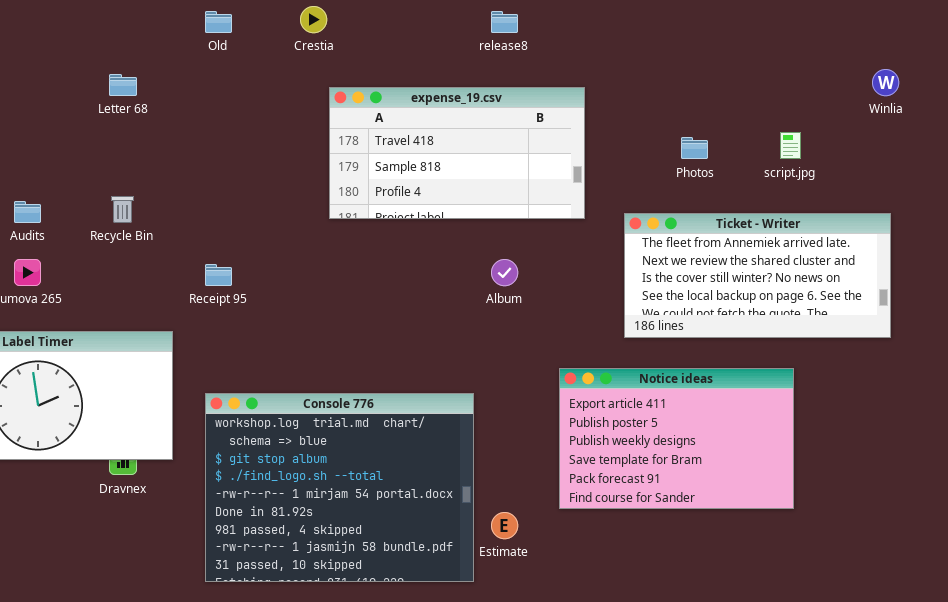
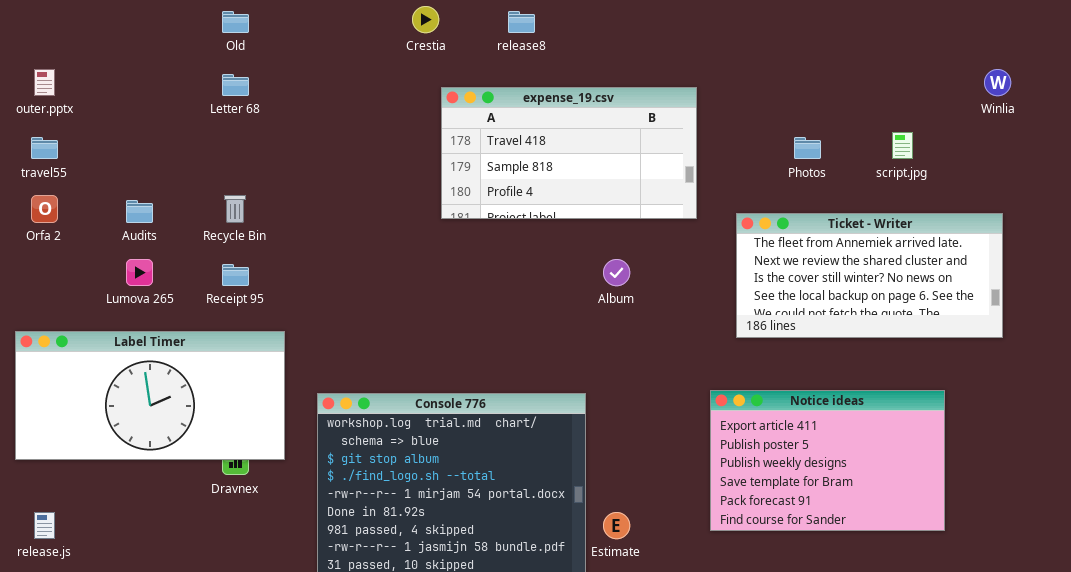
Old: [205,11,232,33] -> [222,11,249,33], moved
release8: [491,11,518,33] -> [508,11,535,33], moved
Receipt 95: [205,264,232,286] -> [222,264,249,286], moved
Notice ideas: [559,368,794,509] -> [710,390,945,531], moved

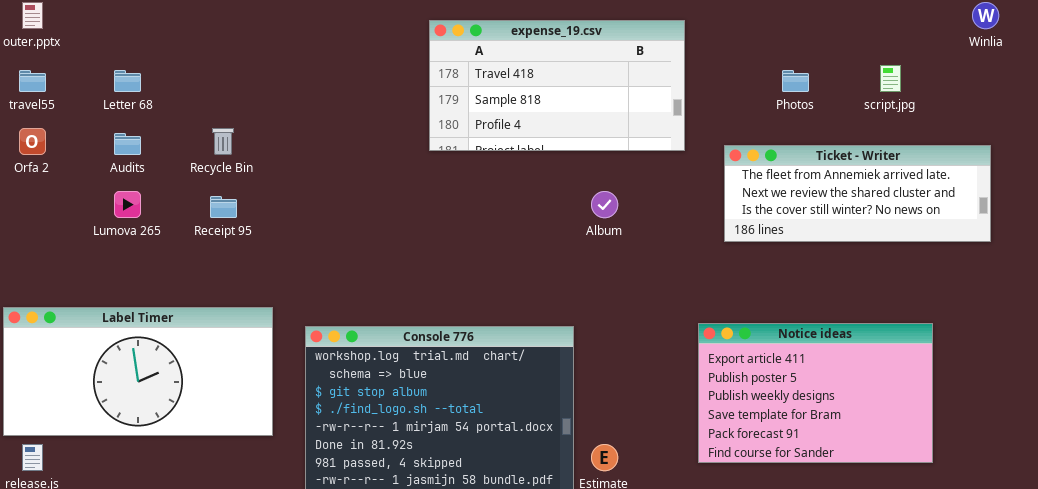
Letter 68: [222,74,249,96] -> [114,70,141,92], moved
Ticket - Writer: [736,213,1003,338] -> [724,145,991,242], resized
Label Timer: [15,331,285,460] -> [3,307,273,436], moved

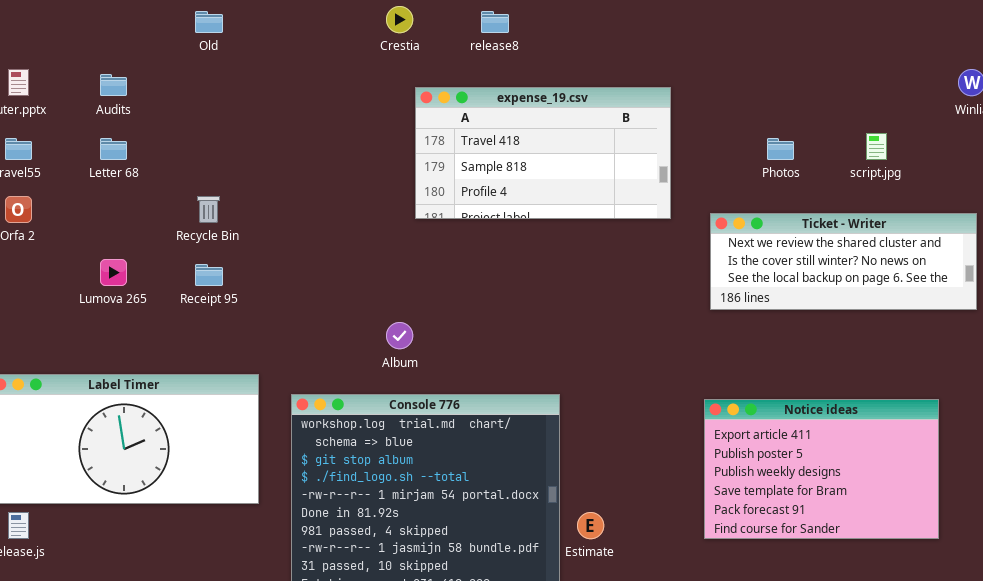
Audits: [114,133,141,155] -> [100,74,127,96], moved
Ticket - Writer: [724,145,991,242] -> [710,213,977,310], scrolled down 1 row
Album: [591,191,618,218] -> [386,322,413,349], moved
Notice ideas: [698,323,933,463] -> [704,399,939,539], moved

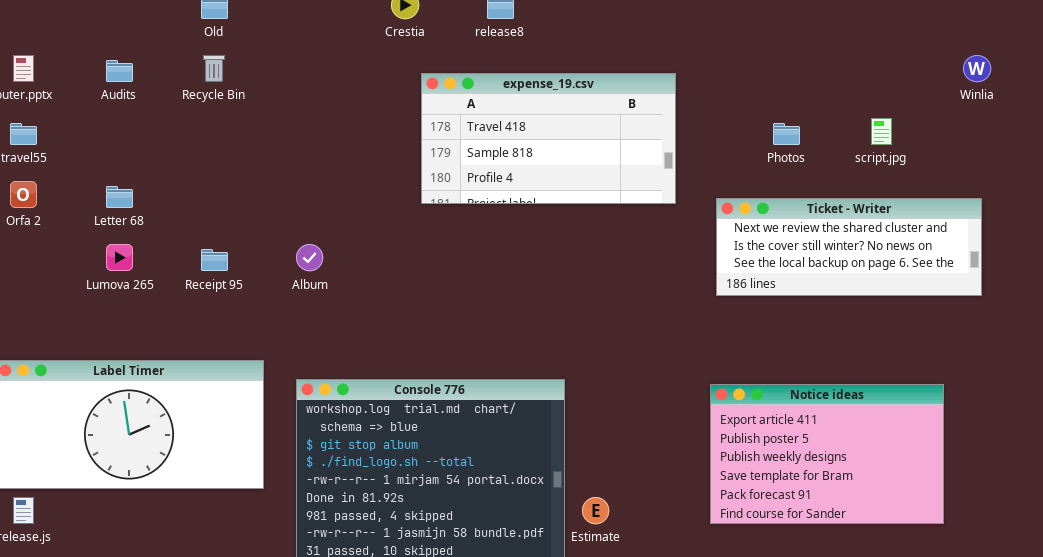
Letter 68: [100,138,127,160] -> [106,186,133,208], moved
Recycle Bin: [197,196,220,223] -> [203,55,225,82], moved
Album: [386,322,413,349] -> [296,244,323,271], moved

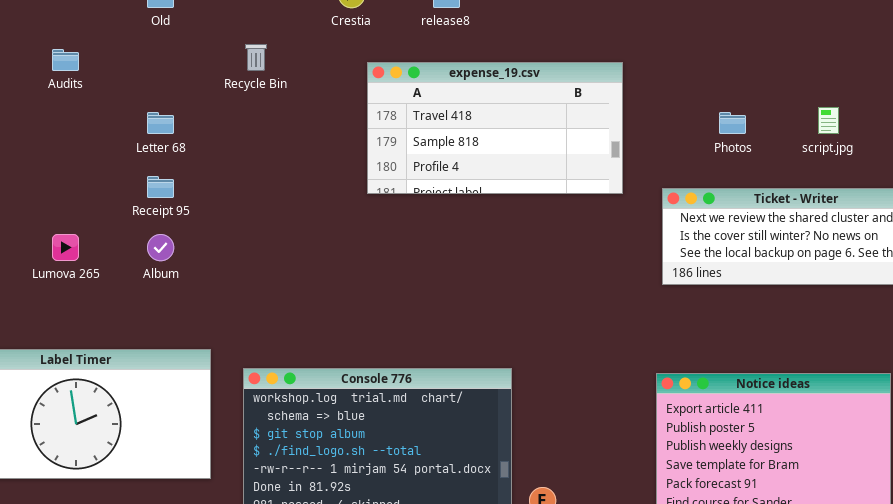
Recycle Bin: [203,55,225,82] -> [245,44,267,71], moved
Letter 68: [106,186,133,208] -> [147,112,174,134], moved
Album: [296,244,323,271] -> [147,234,174,261], moved
Receipt 95: [201,249,228,271] -> [147,176,174,198], moved

